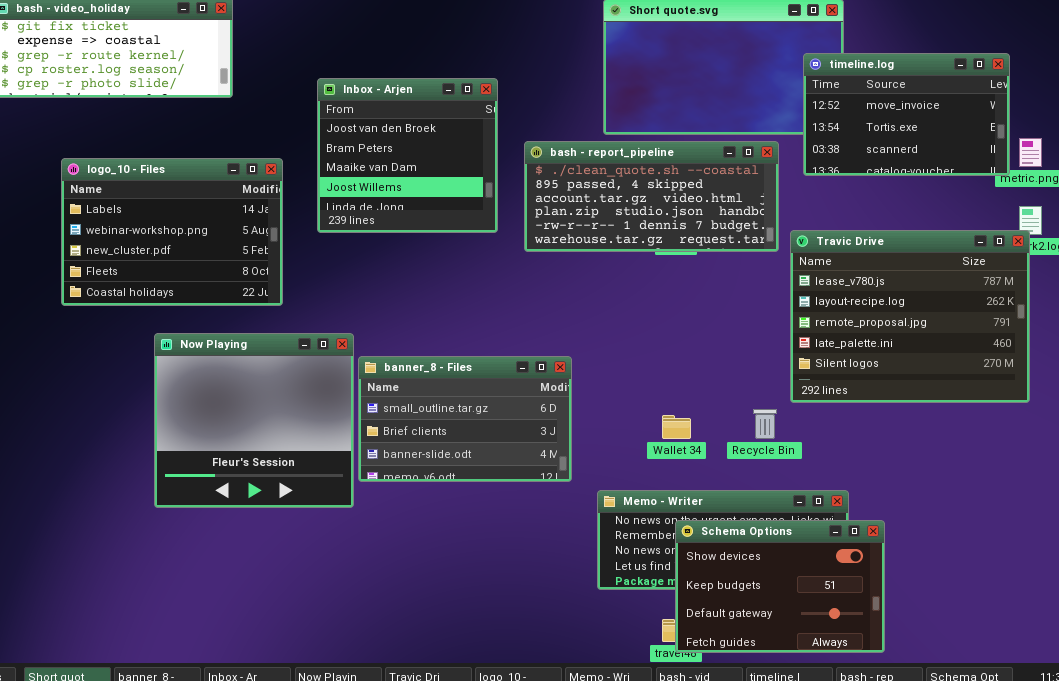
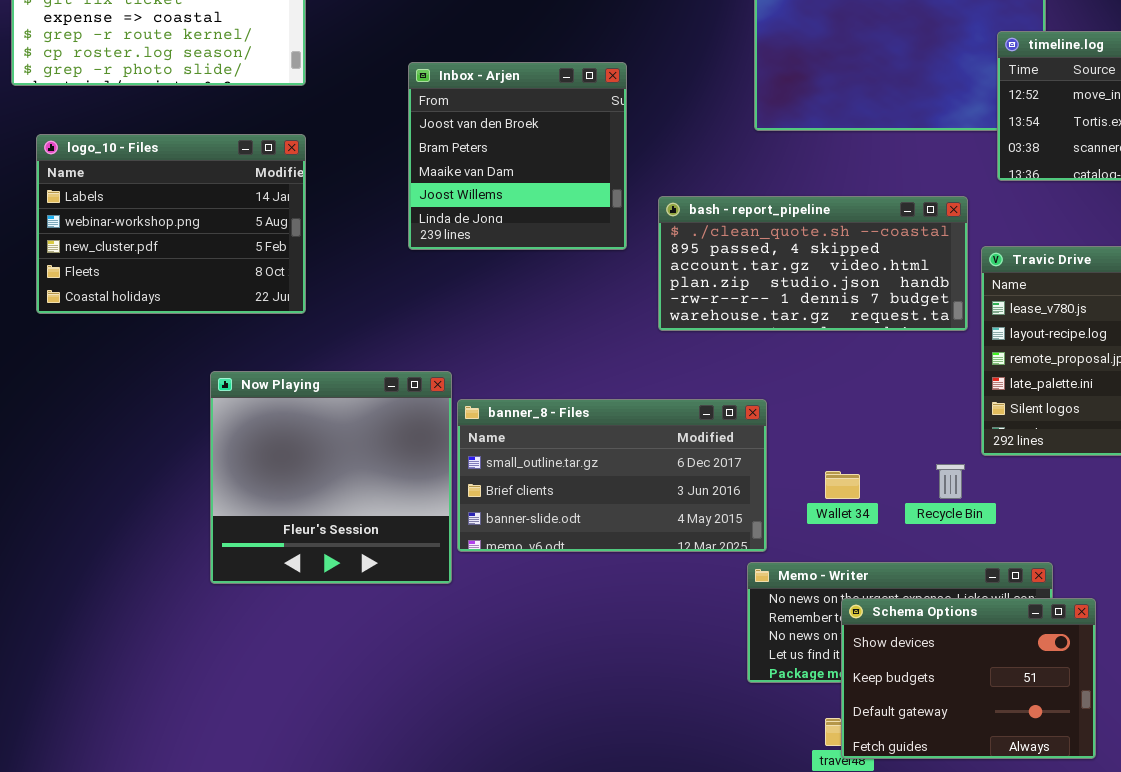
bash - report_pipeline: [524,141,779,252] -> [658,196,968,331], moved
logo_10 - Files: [61,158,283,306] -> [36,134,306,314], moved
banner_8 - Files: [358,356,572,482] -> [457,399,767,552], resized

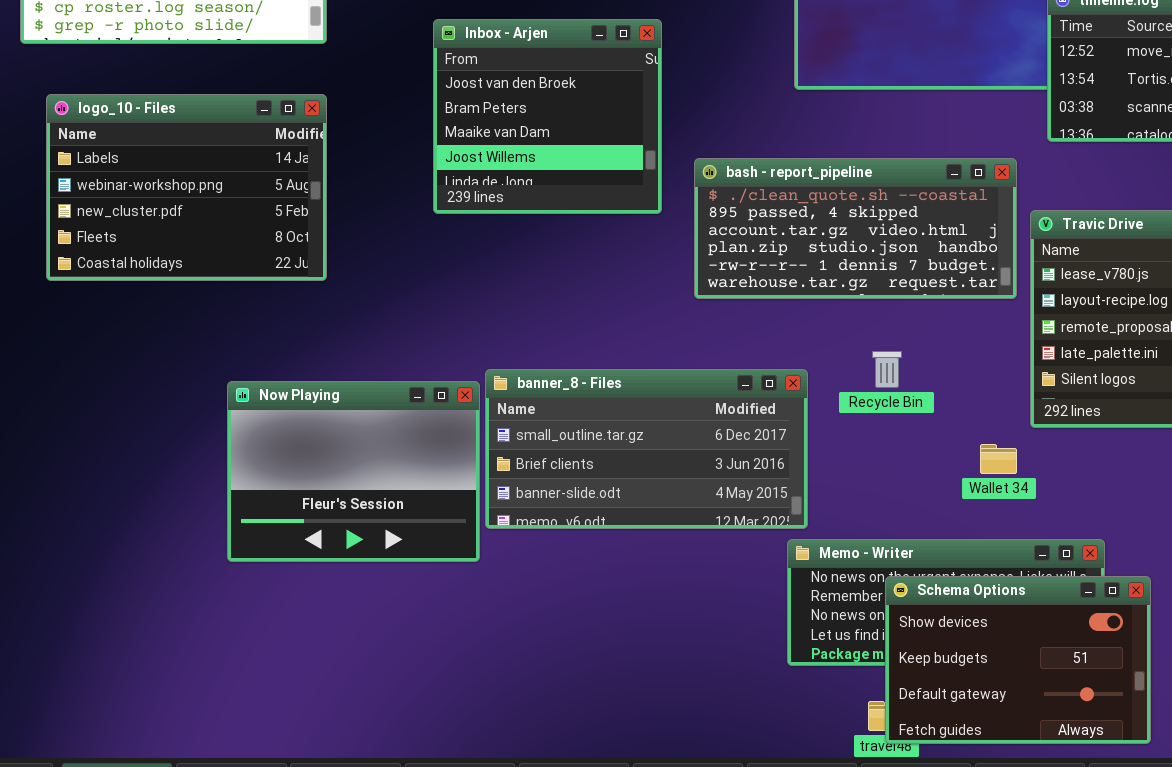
Now Playing: [210,371,452,584] -> [227,381,480,562], resized
Recycle Bin: [936,464,965,499] -> [872,351,902,388], moved
Wallet 34: [825,471,860,499] -> [980,444,1017,474], moved

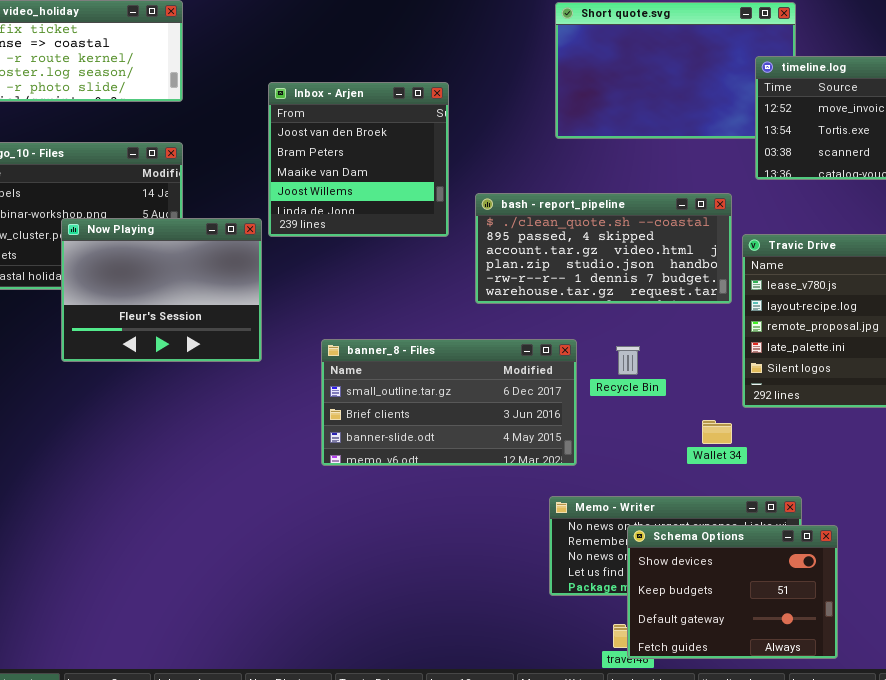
banner_8 - Files: [485,369,808,529] -> [321,339,577,466], moved
Now Playing: [227,381,480,562] -> [61,218,262,362], moved

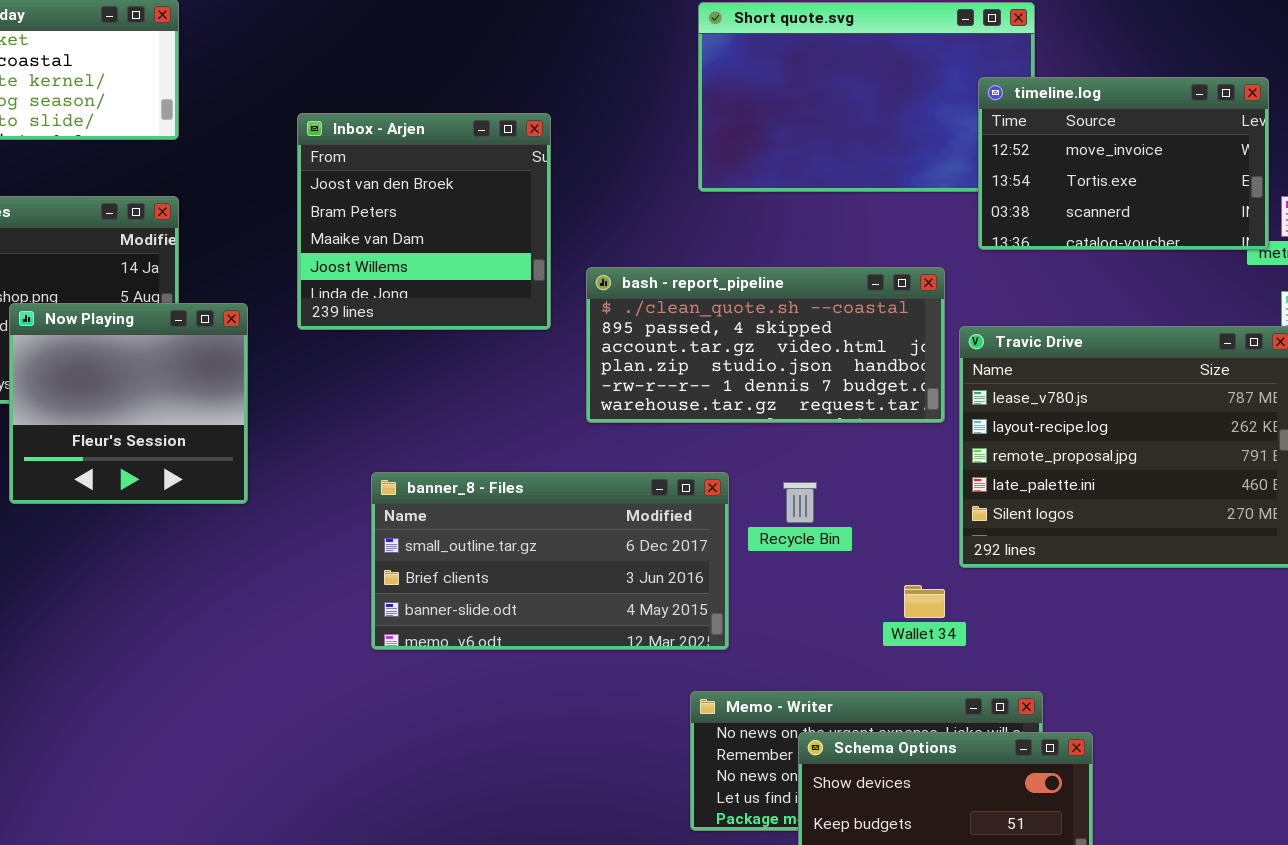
Now Playing: [61,218,262,362] -> [9,303,248,504], resized

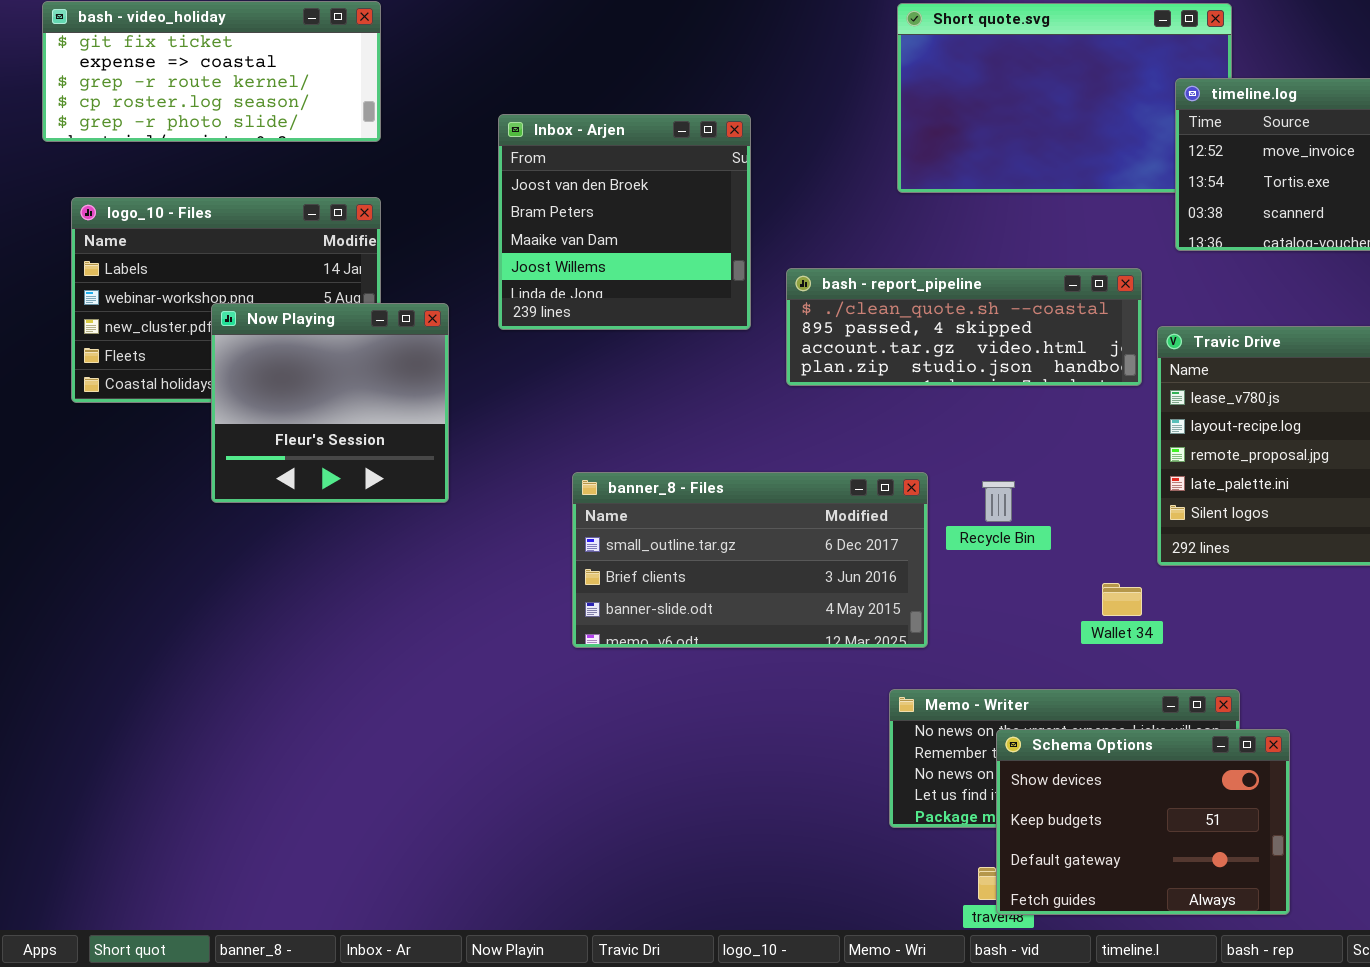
bash - report_pipeline: [586,267,945,423] -> [786,268,1142,386], resized

